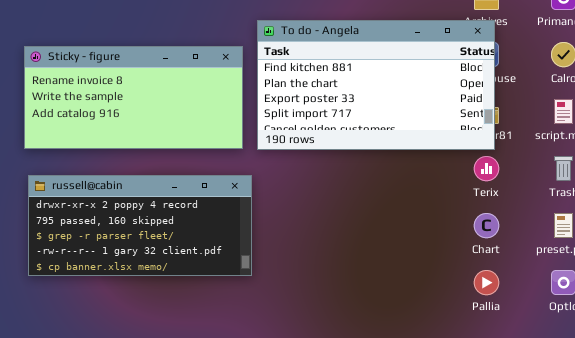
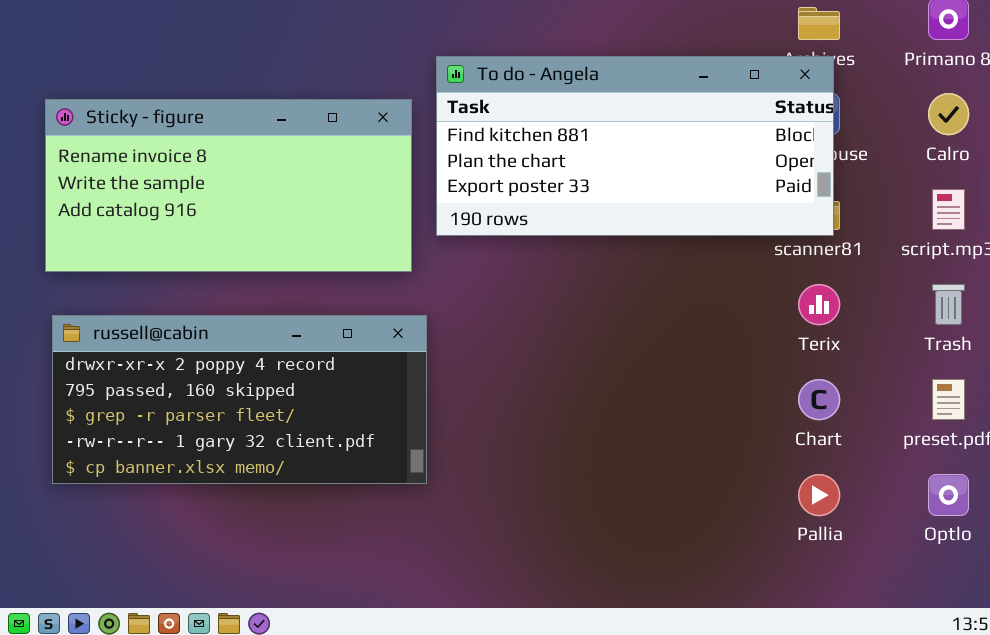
To do - Angela: [257,20,495,150] -> [436,56,834,236], resized

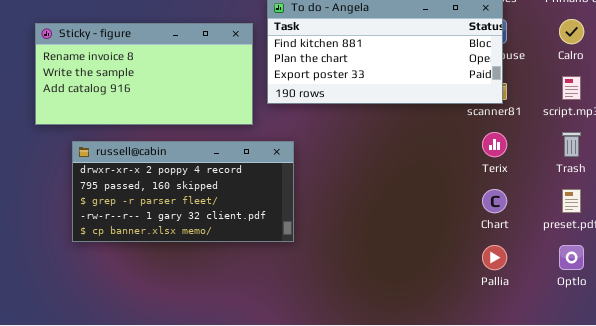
russell@cabin: [52,315,427,484] -> [72,141,294,242], moved

